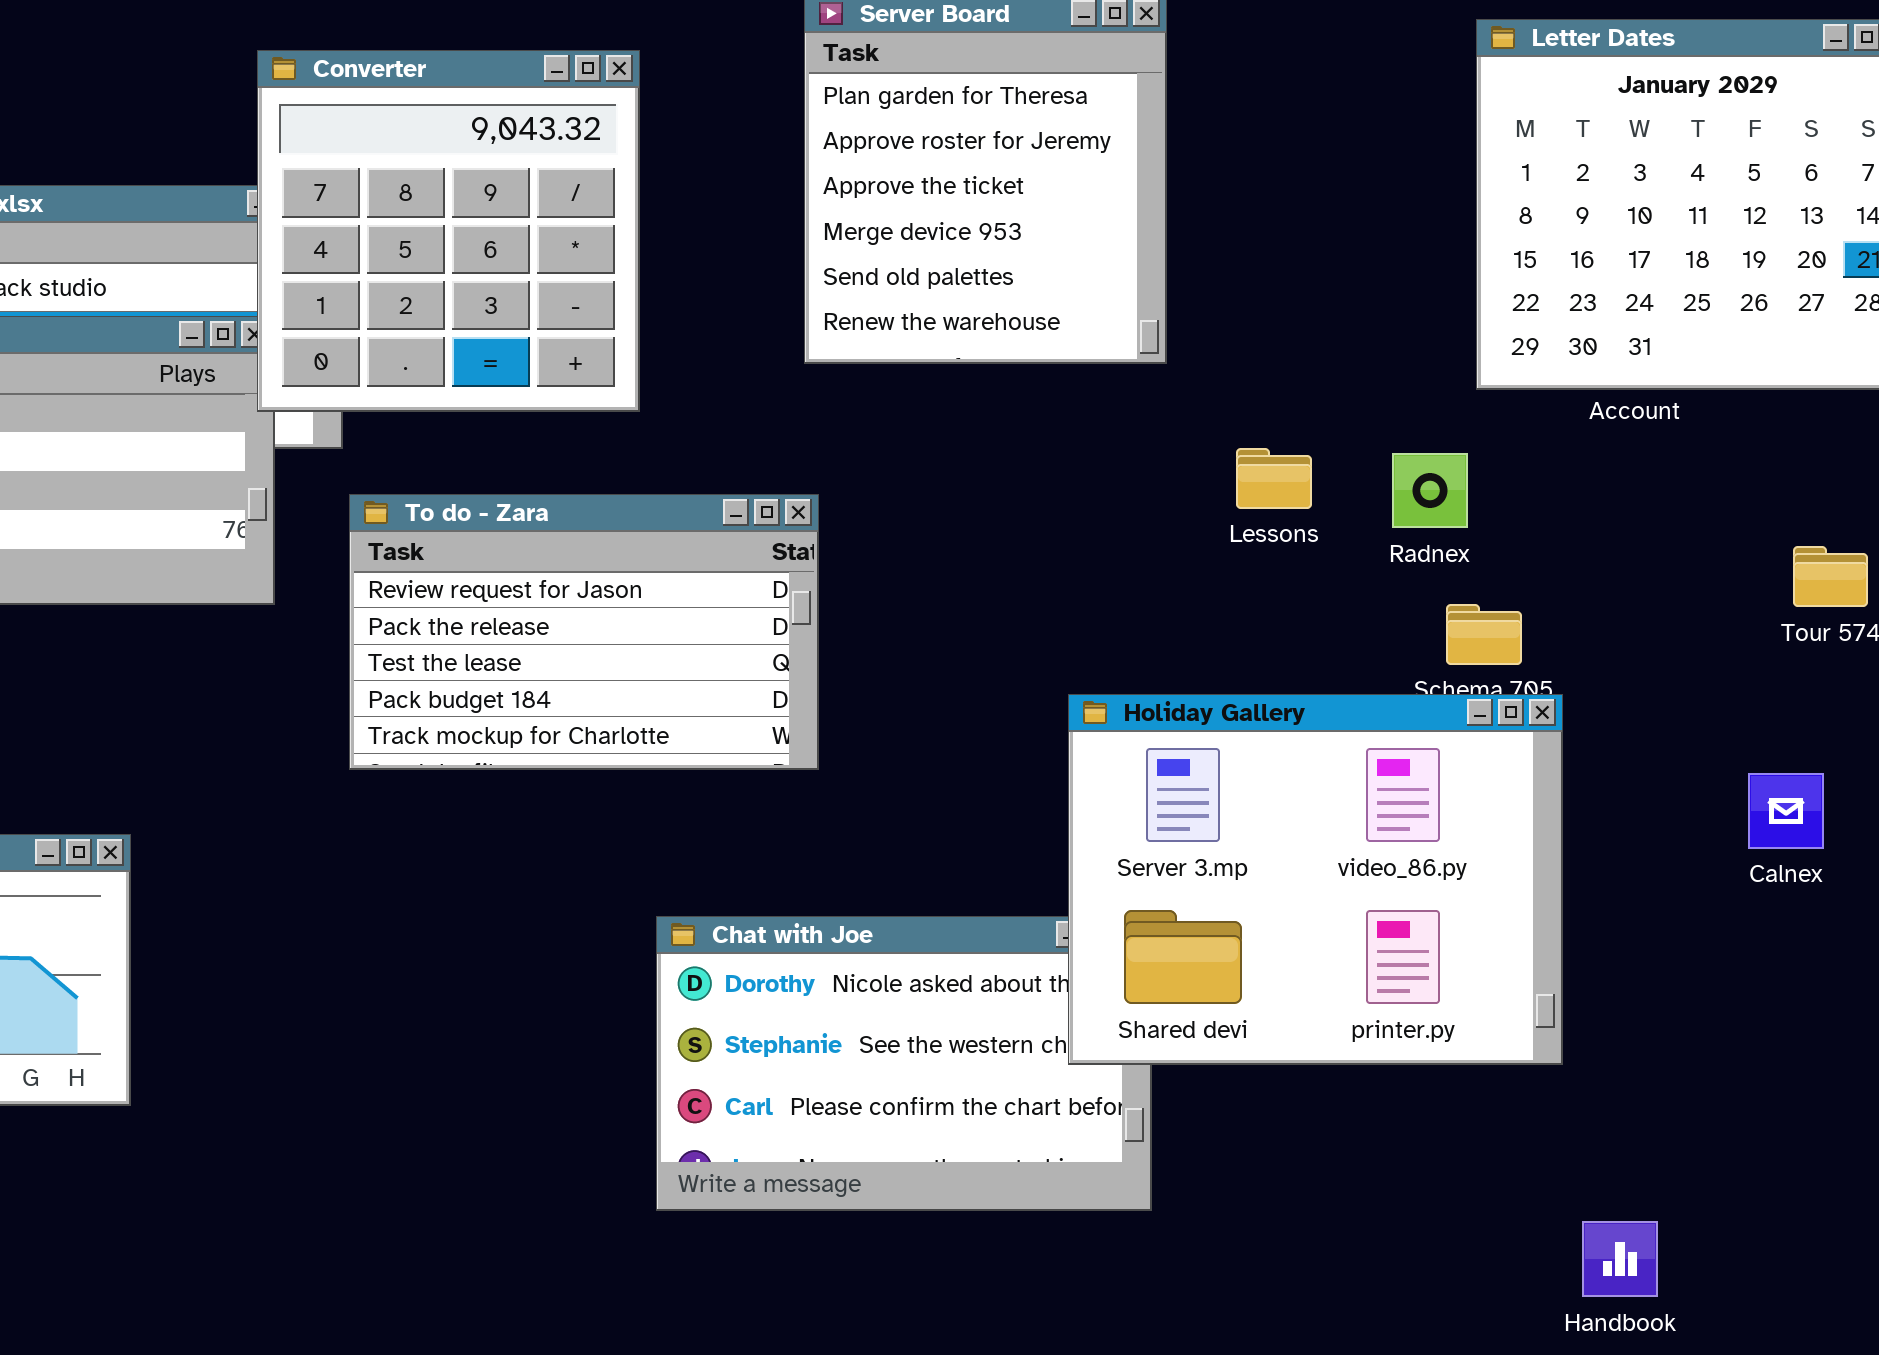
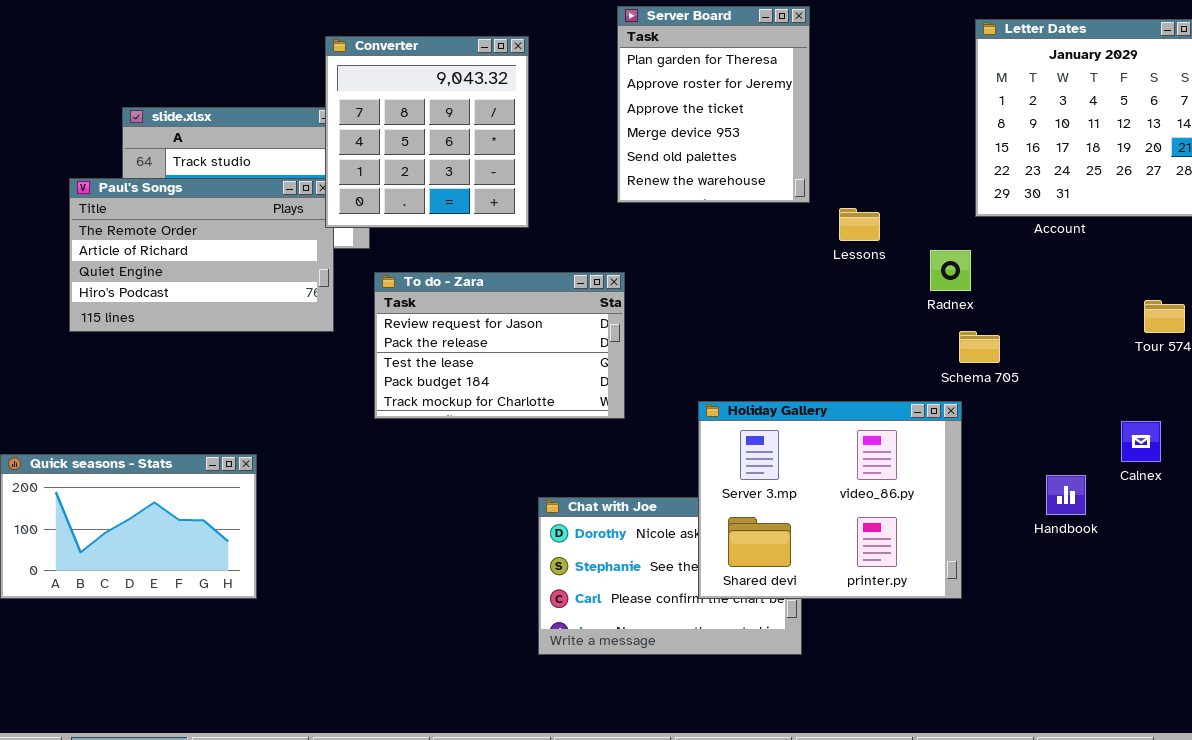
Lessons: [1236,448,1312,509] -> [839,208,880,241], moved
Holiday Gallery: [1068,694,1563,1065] -> [698,401,962,599], moved
Handbook: [1582,1221,1658,1297] -> [1046,475,1086,515], moved

